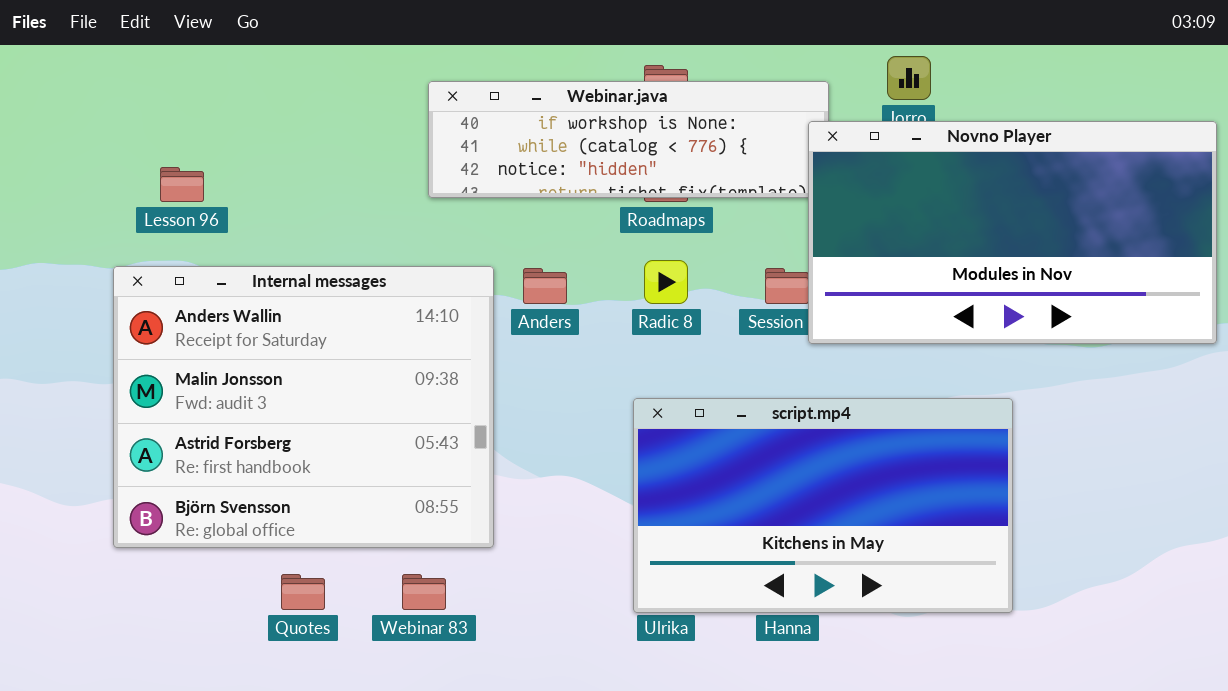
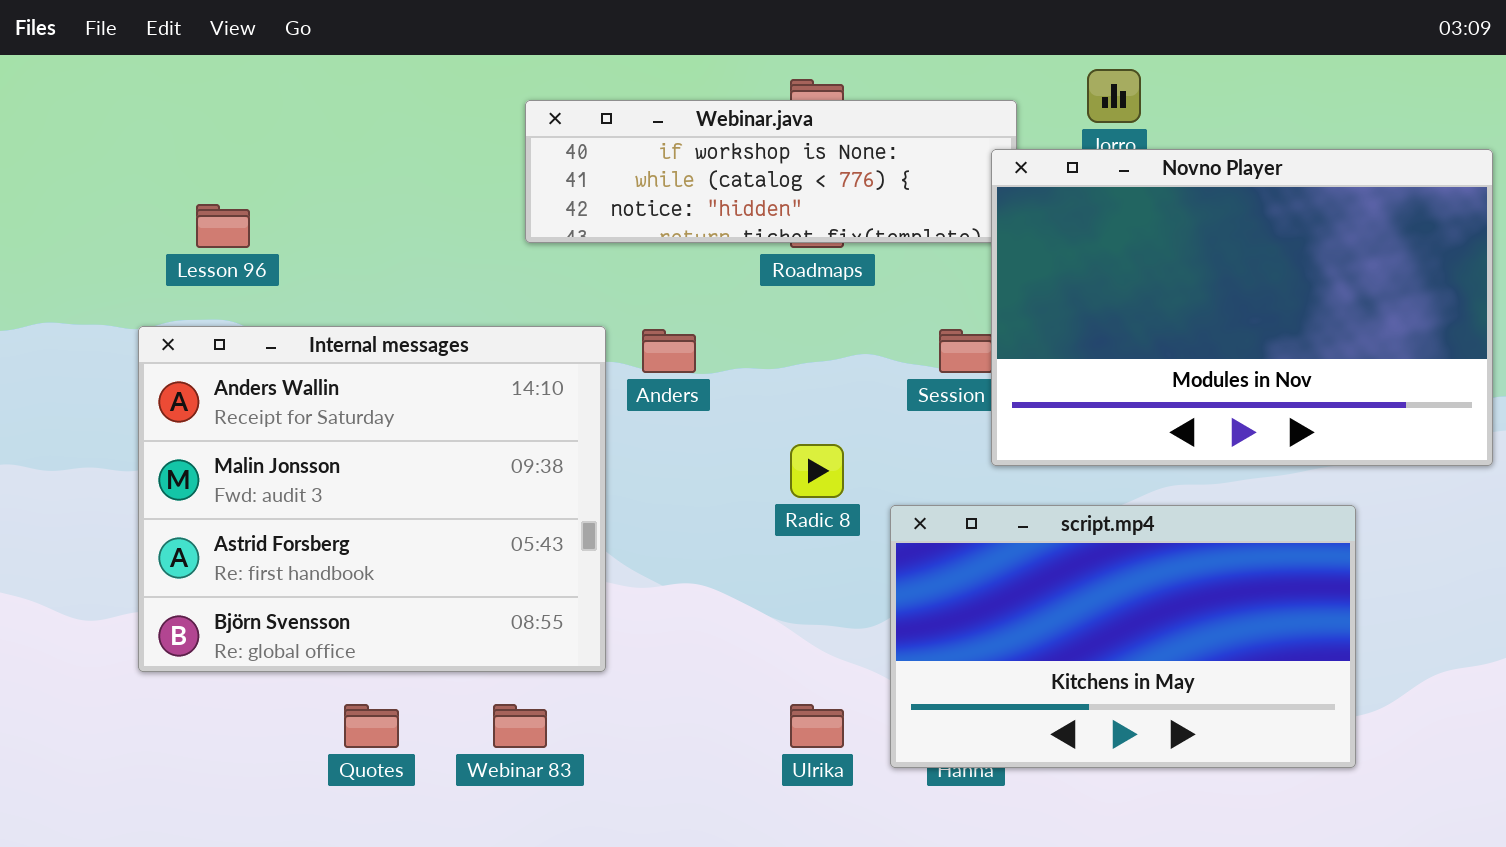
Novno Player: [808,121,1217,344] -> [991,149,1493,466], resized
Radic 8: [644,260,688,304] -> [790,444,844,498], moved
script.mp4: [633,398,1013,613] -> [890,505,1356,768], moved

